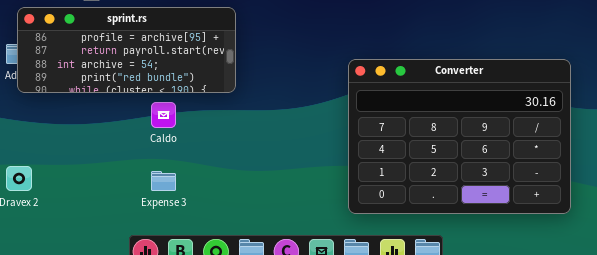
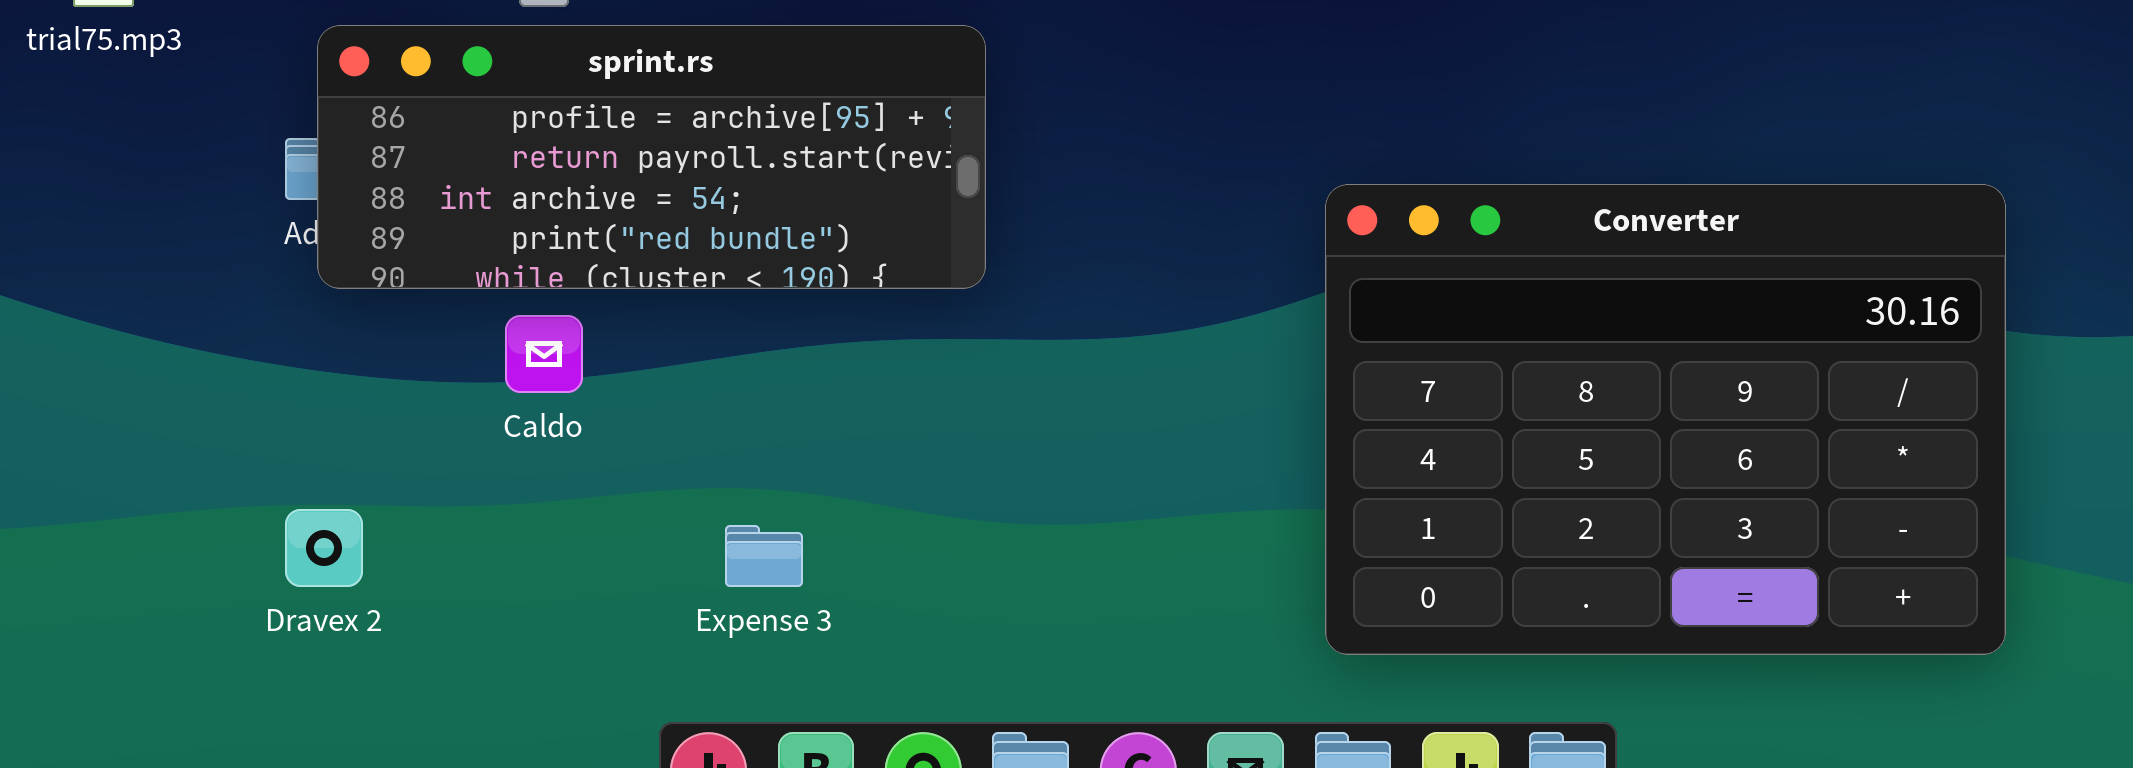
Caldo: [151,102,176,128] -> [505,315,583,393], moved

